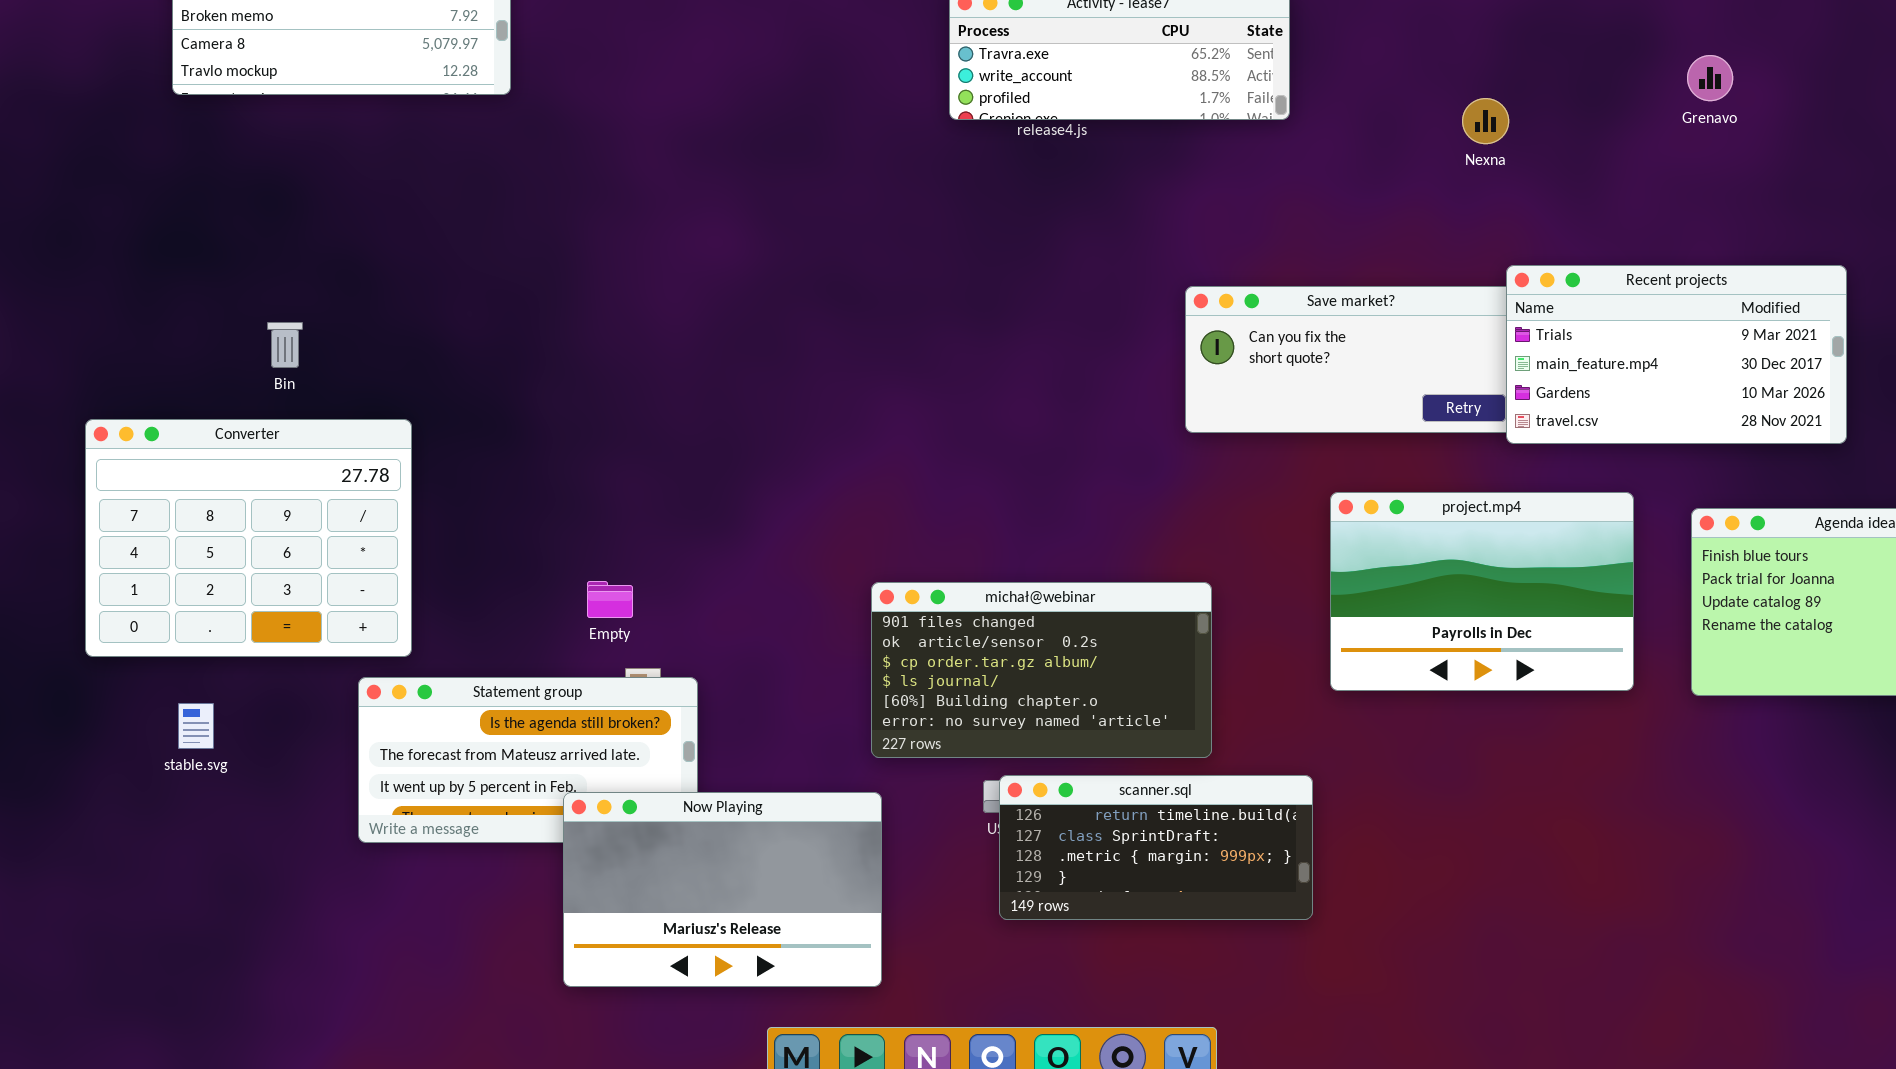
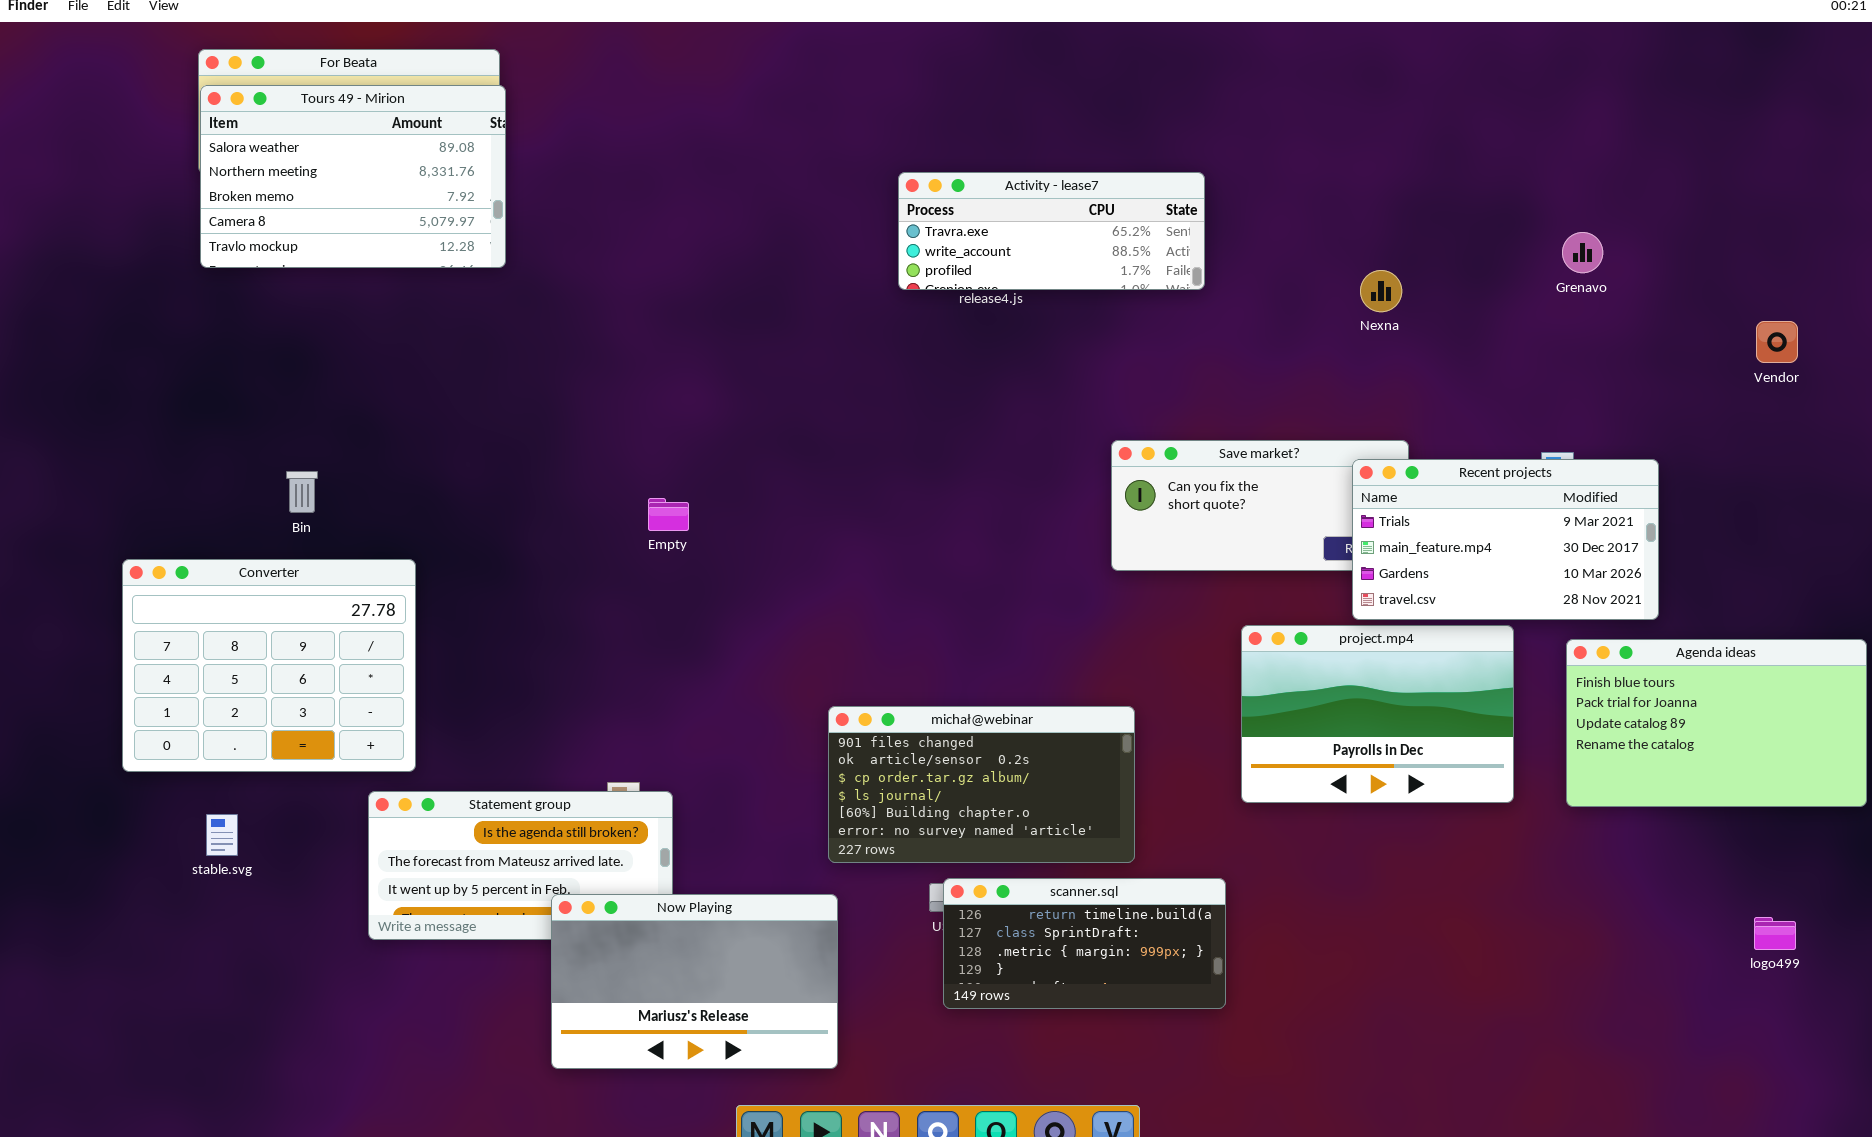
Recent projects: [1506,265,1847,444] -> [1352,459,1659,620], moved
Empty: [587,581,633,618] -> [648,498,689,531], moved

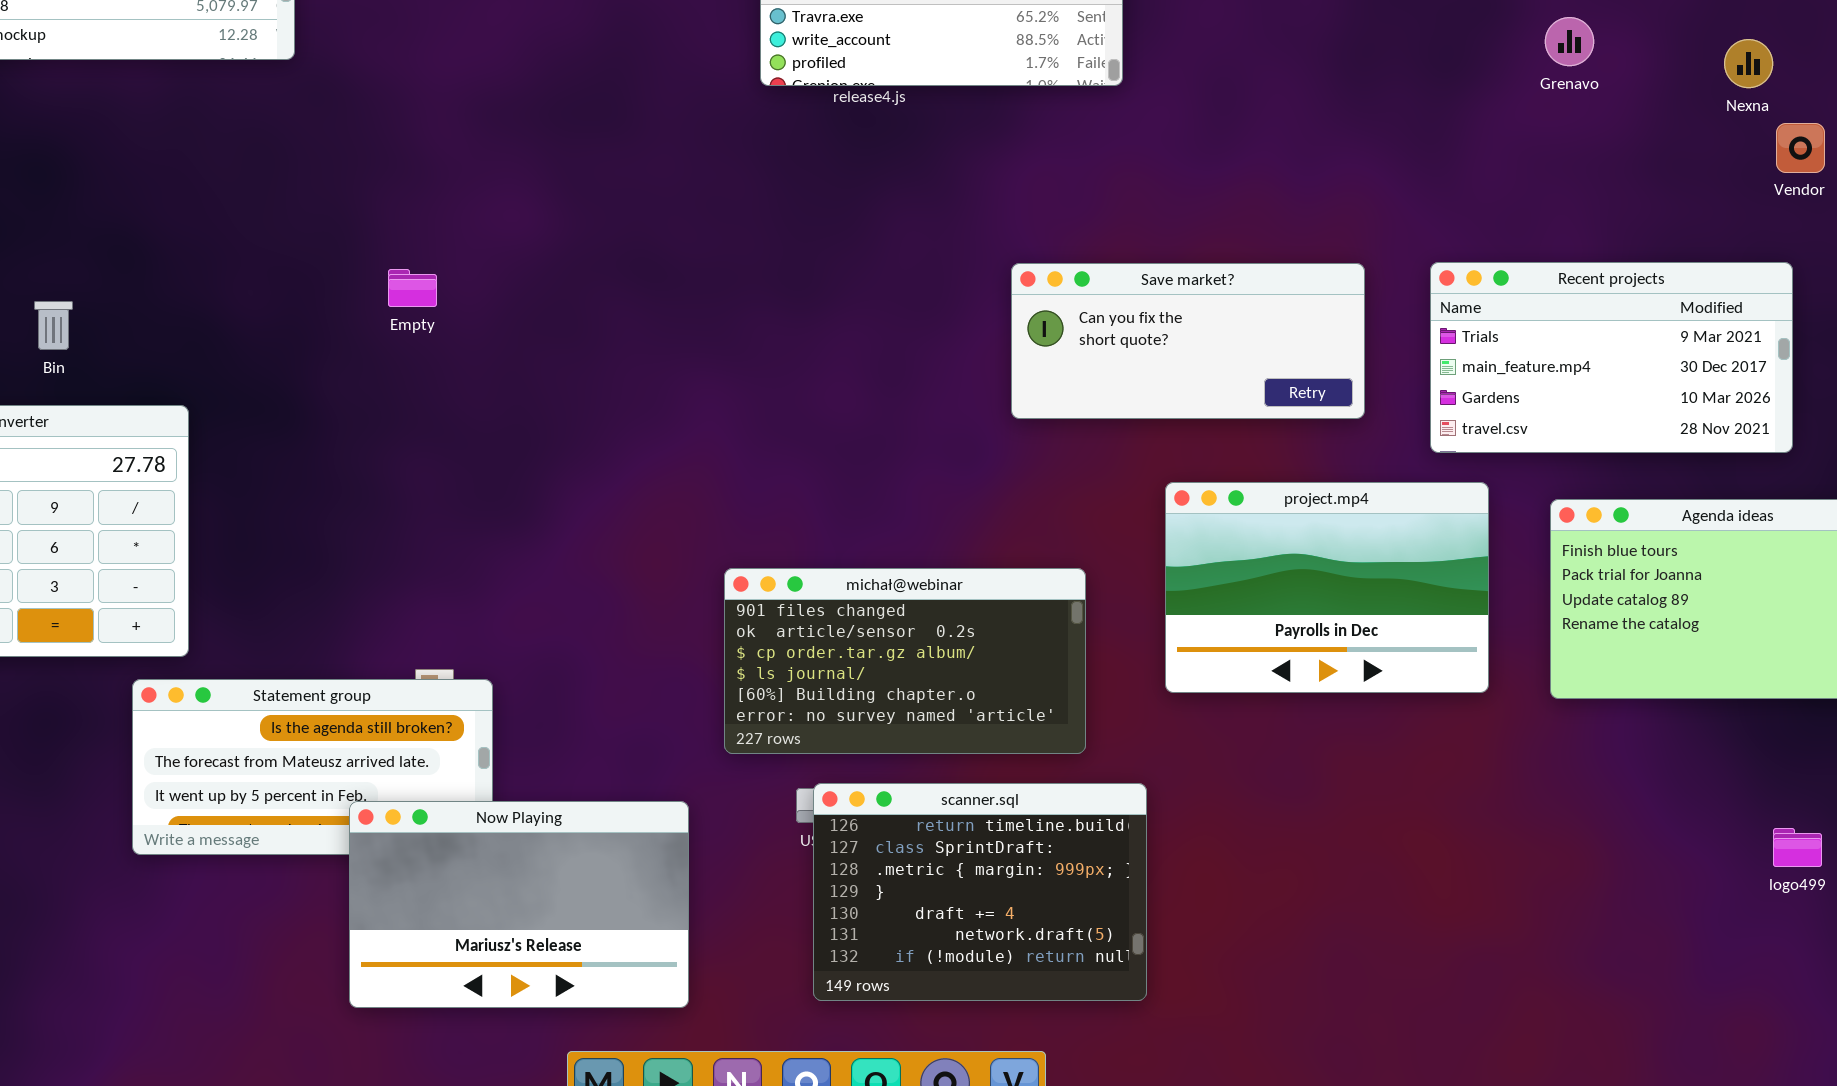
Nexna: [1360,270,1402,312] -> [1724,39,1773,88], moved
Recent projects: [1352,459,1659,620] -> [1430,262,1793,453], moved
Empty: [648,498,689,531] -> [388,269,437,307], moved
michał@webinar: [828,706,1135,863] -> [724,568,1086,754], moved
scanner.sql: [943,878,1226,1009] -> [813,783,1147,1001], resized

